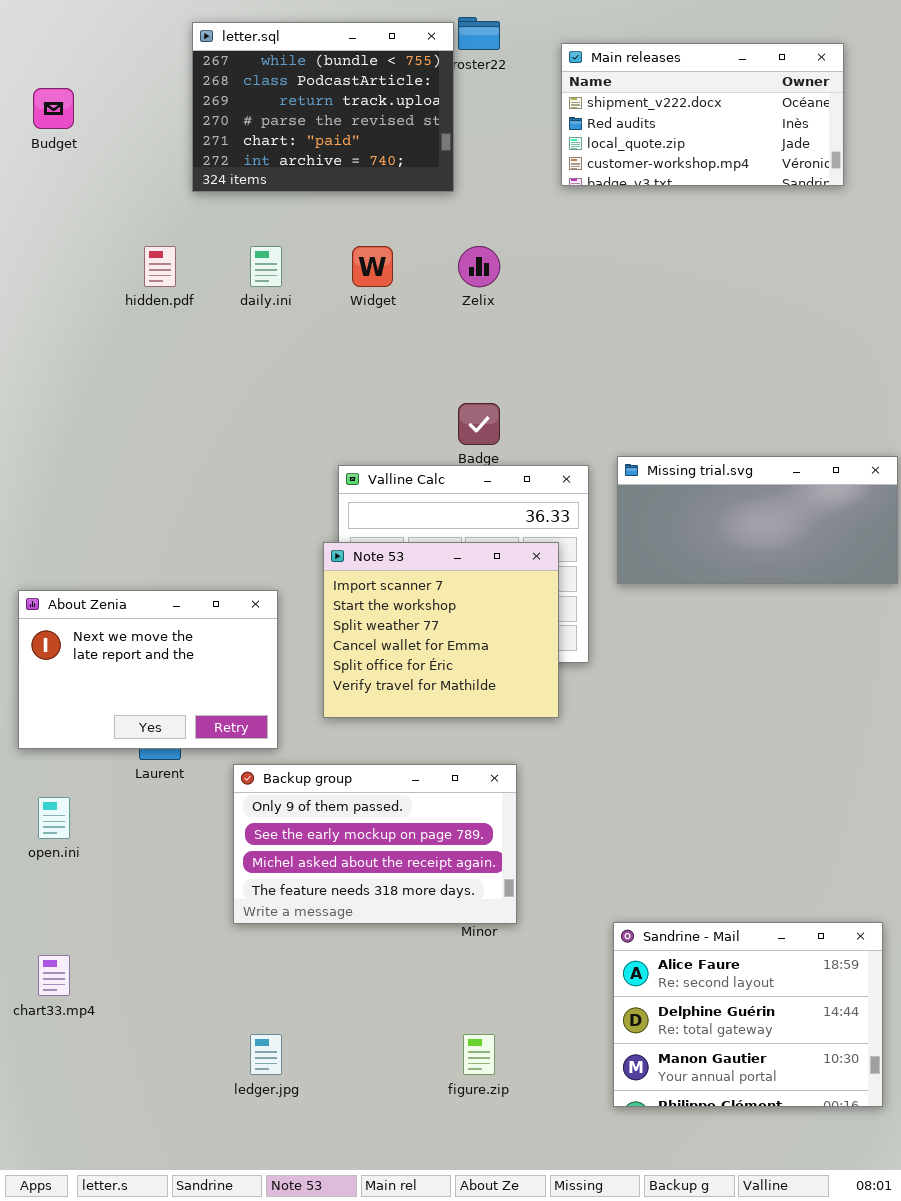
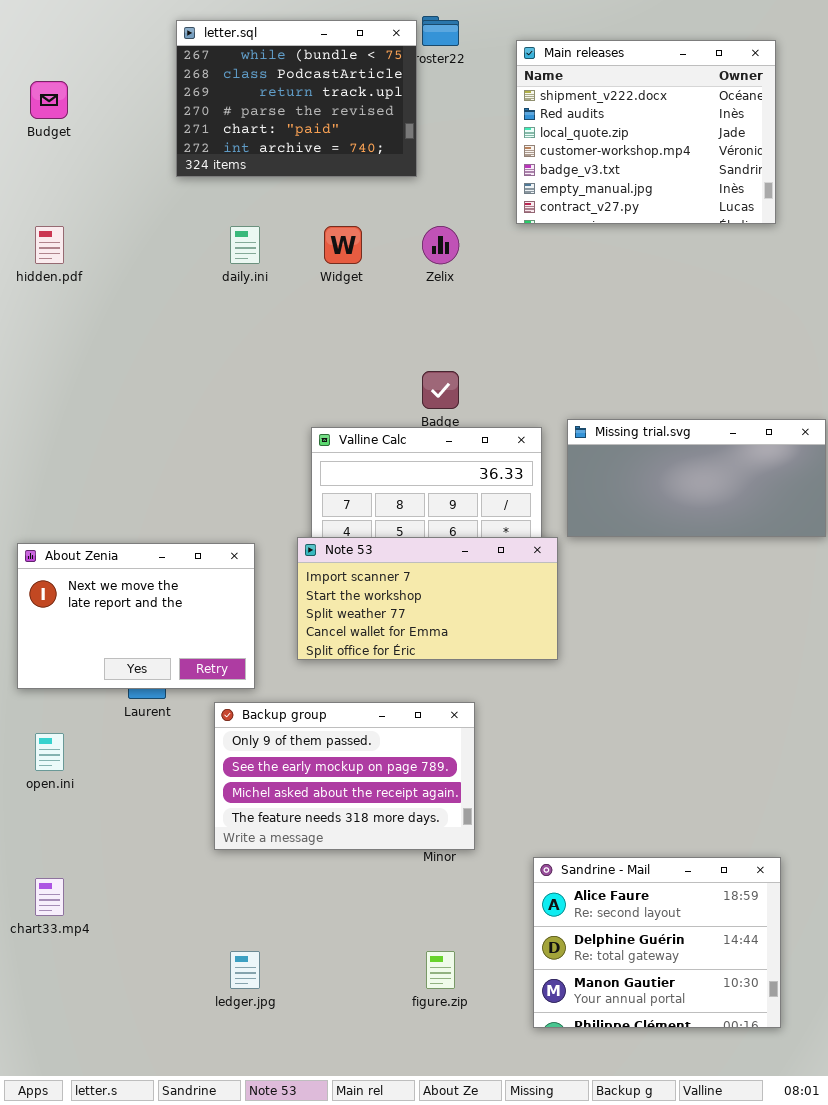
Main releases: [561,43,844,186] -> [516,40,776,224], resized
hidden.pdf: [144,246,176,287] -> [35,226,64,264], moved
Note 53: [323,542,559,718] -> [297,537,558,660], resized
Sandrine - Mail: [613,922,883,1107] -> [533,857,781,1028], moved

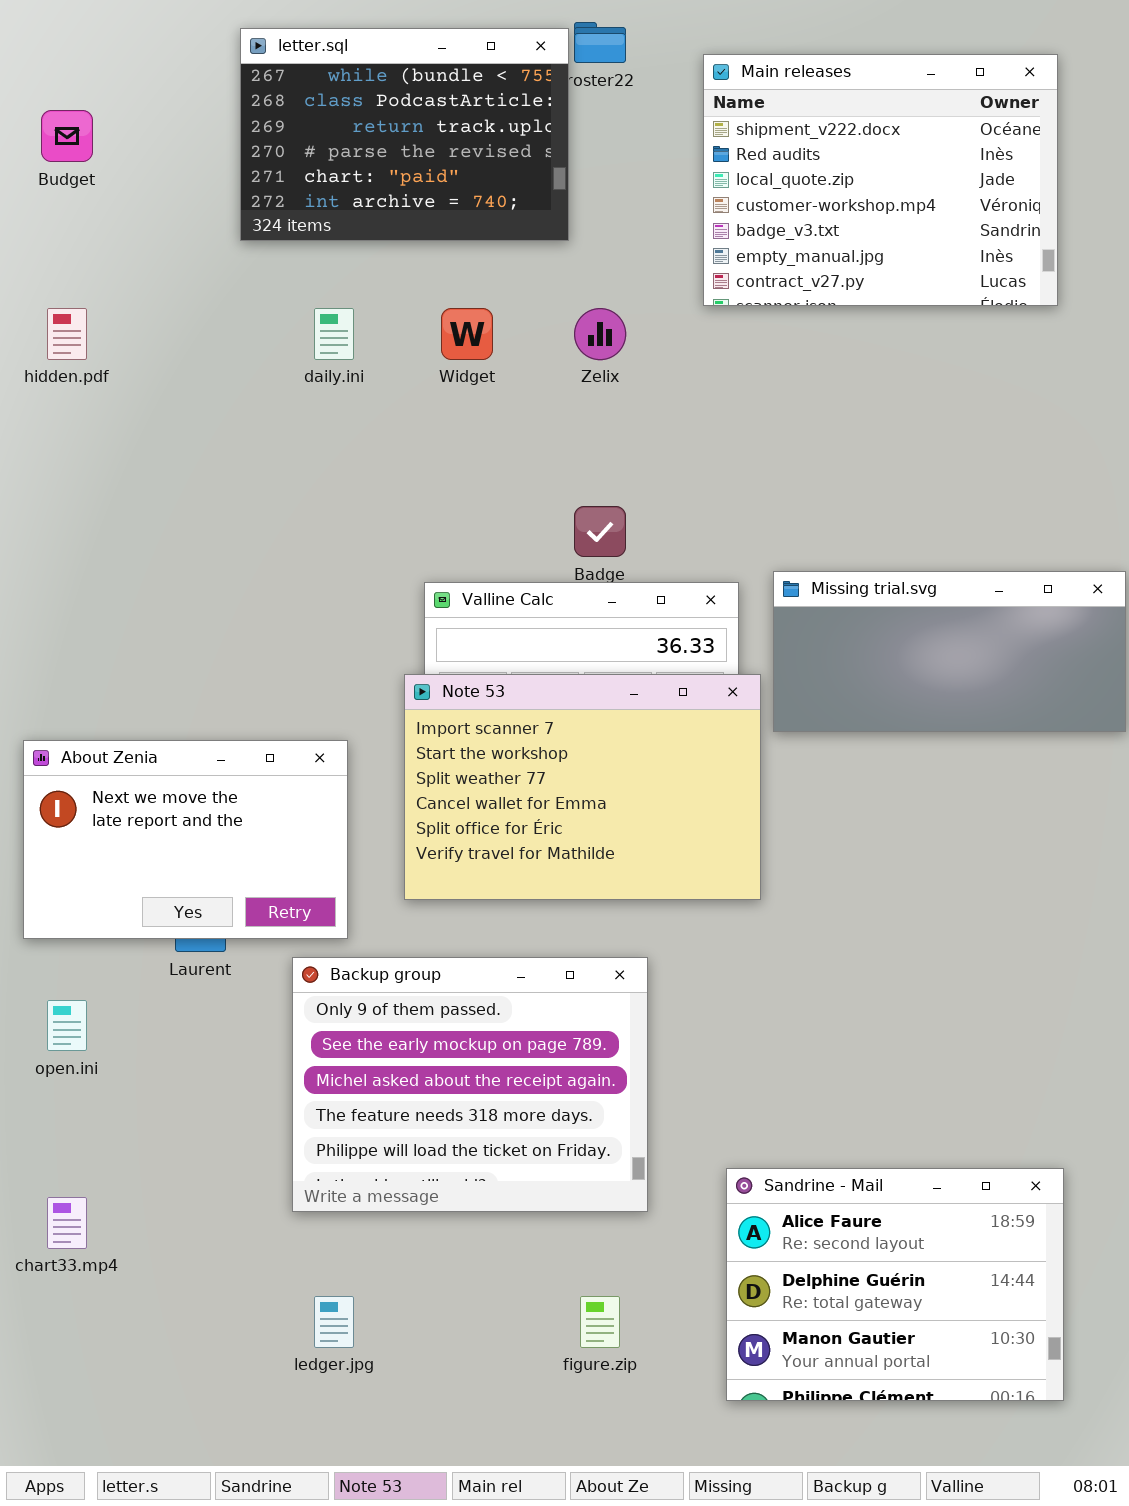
Note 53: [297,537,558,660] -> [404,674,761,900], resized
Backup group: [214,702,475,850] -> [292,957,648,1212], resized

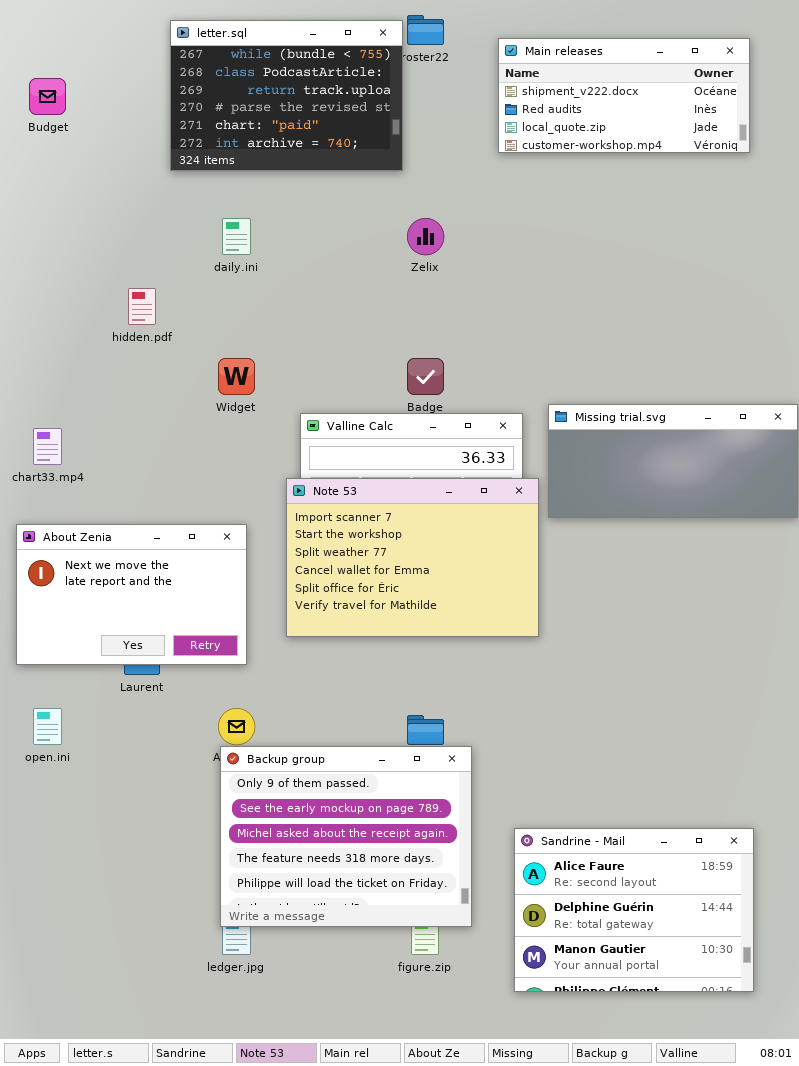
Main releases: [703,54,1058,306] -> [498,38,750,153], resized
hidden.pdf: [47,308,87,360] -> [128,288,156,325], moved
Widget: [441,308,493,360] -> [218,358,255,395], moved
Backup group: [292,957,648,1212] -> [220,746,472,927], moved
chart33.mp4: [47,1197,87,1249] -> [33,428,62,465], moved

